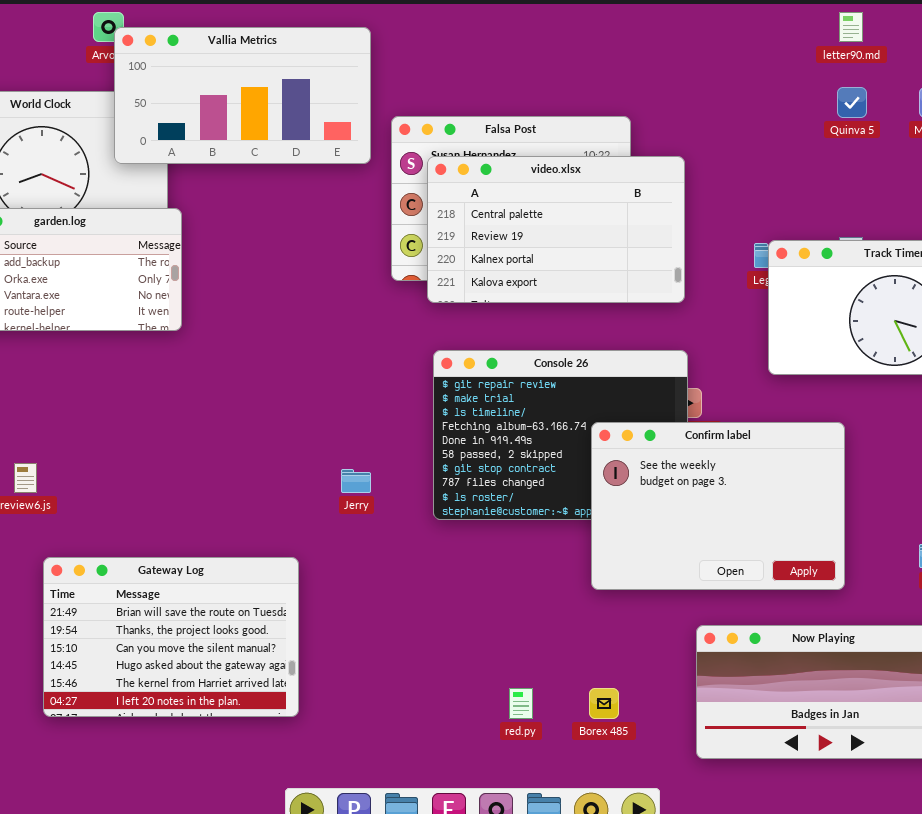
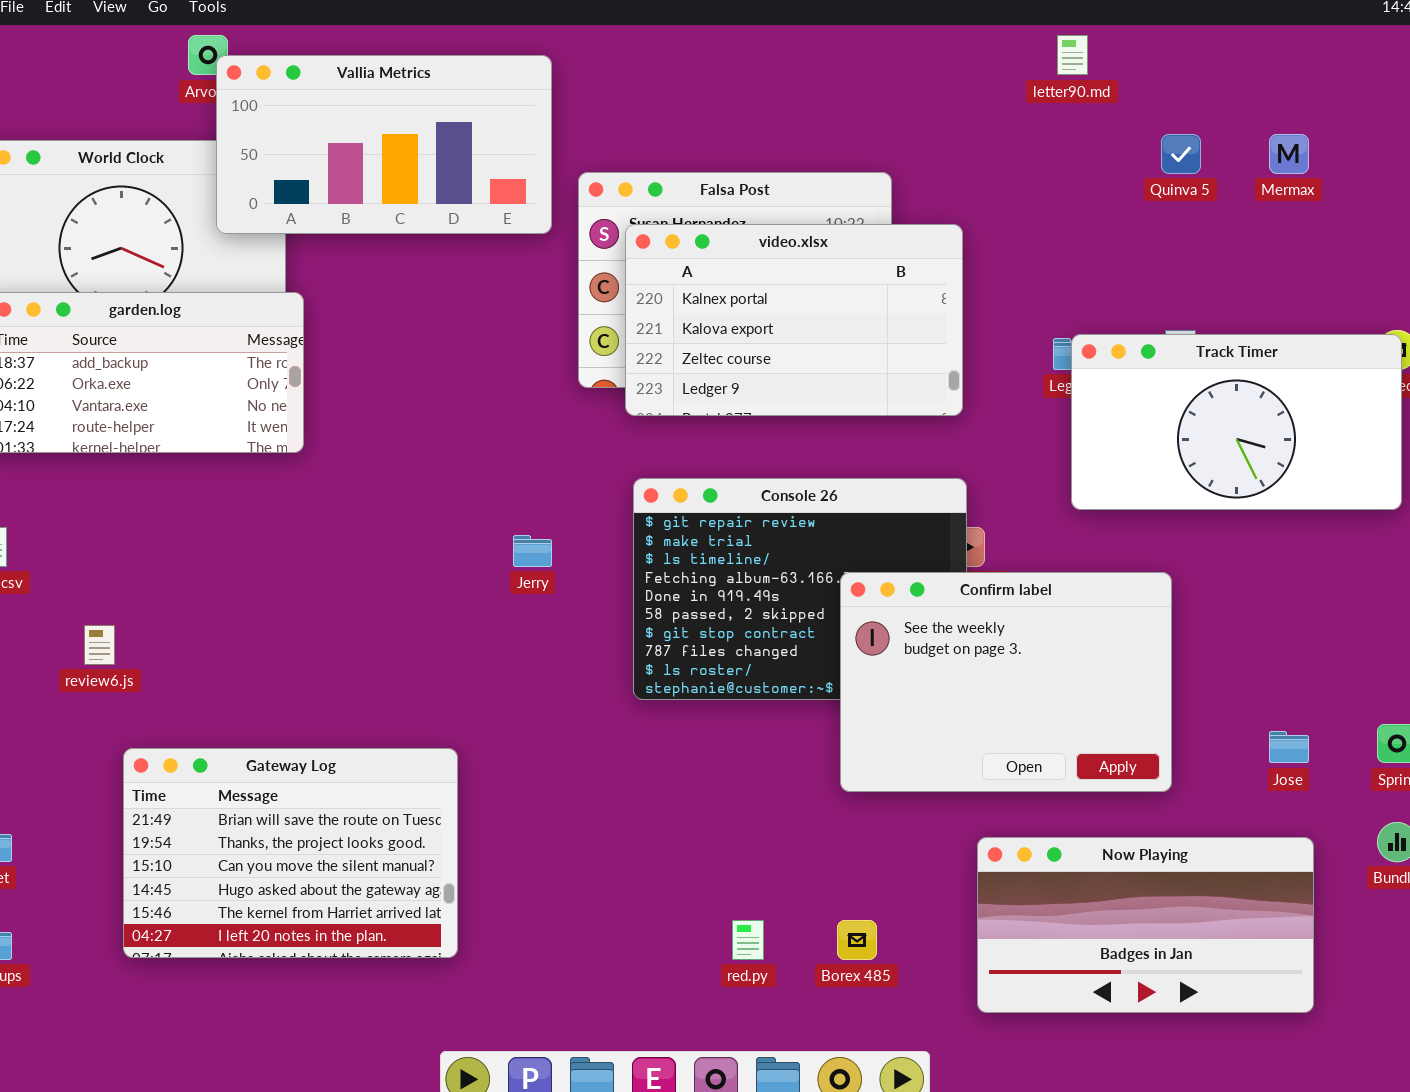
letter90.md: [839,12,863,42] -> [1057,35,1088,75], moved
video.xlsx: [427,156,685,303] -> [625,224,963,416], scrolled down 2 rows
Jerry: [341,469,371,493] -> [513,535,552,567], moved

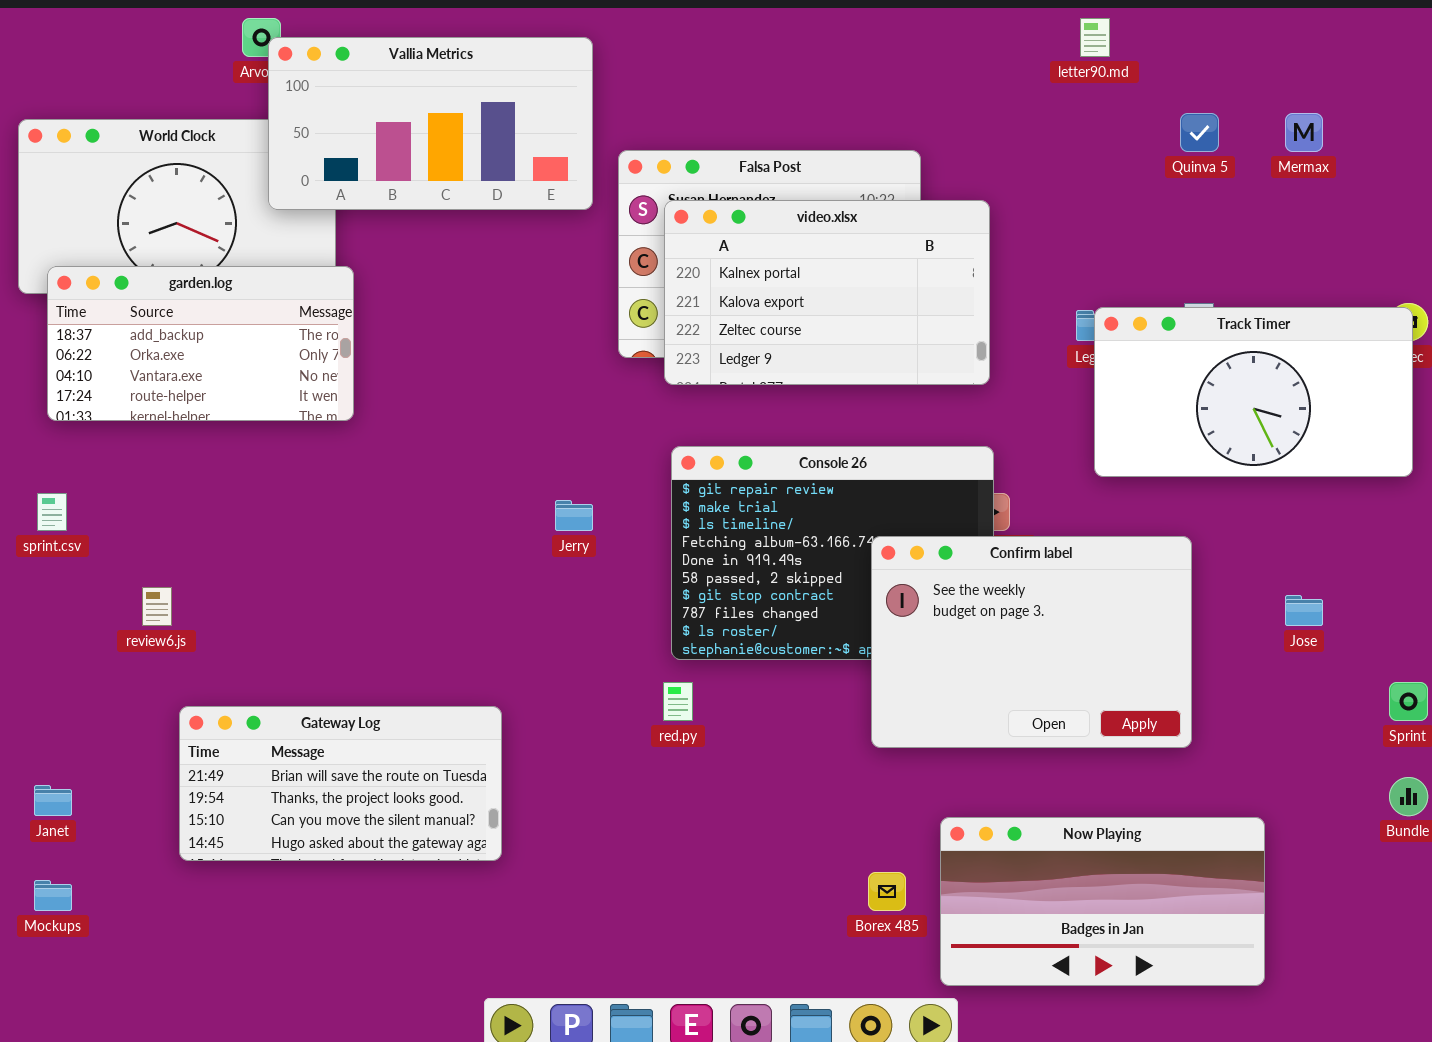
Jose: [1269,731,1309,763] -> [1285,595,1323,626], moved
Gateway Log: [123,748,458,958] -> [179,706,502,861], resized
Now Playing: [977,837,1314,1013] -> [940,817,1265,986], moved
red.py: [732,920,764,960] -> [663,682,693,721], moved

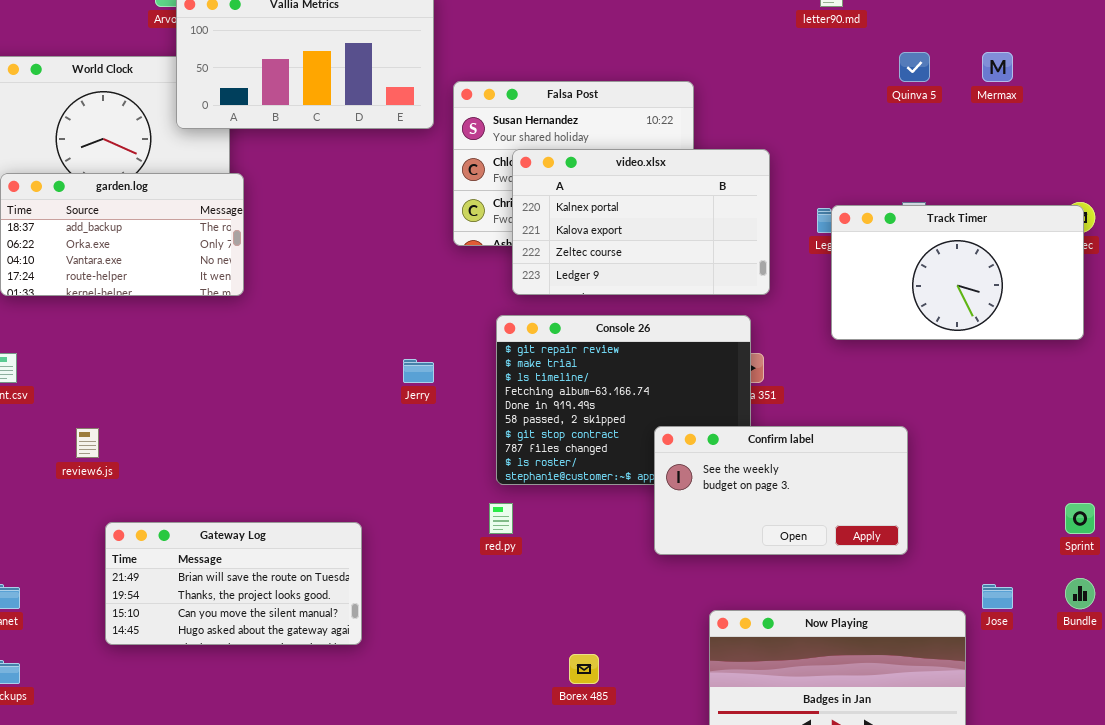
video.xlsx: [664,200,990,385] -> [512,149,770,295], moved
Confirm label: [871,536,1192,748] -> [654,426,908,555], resized
Jose: [1285,595,1323,626] -> [982,584,1013,609], moved
Borex 485: [868,872,906,911] -> [569,654,599,684], moved

